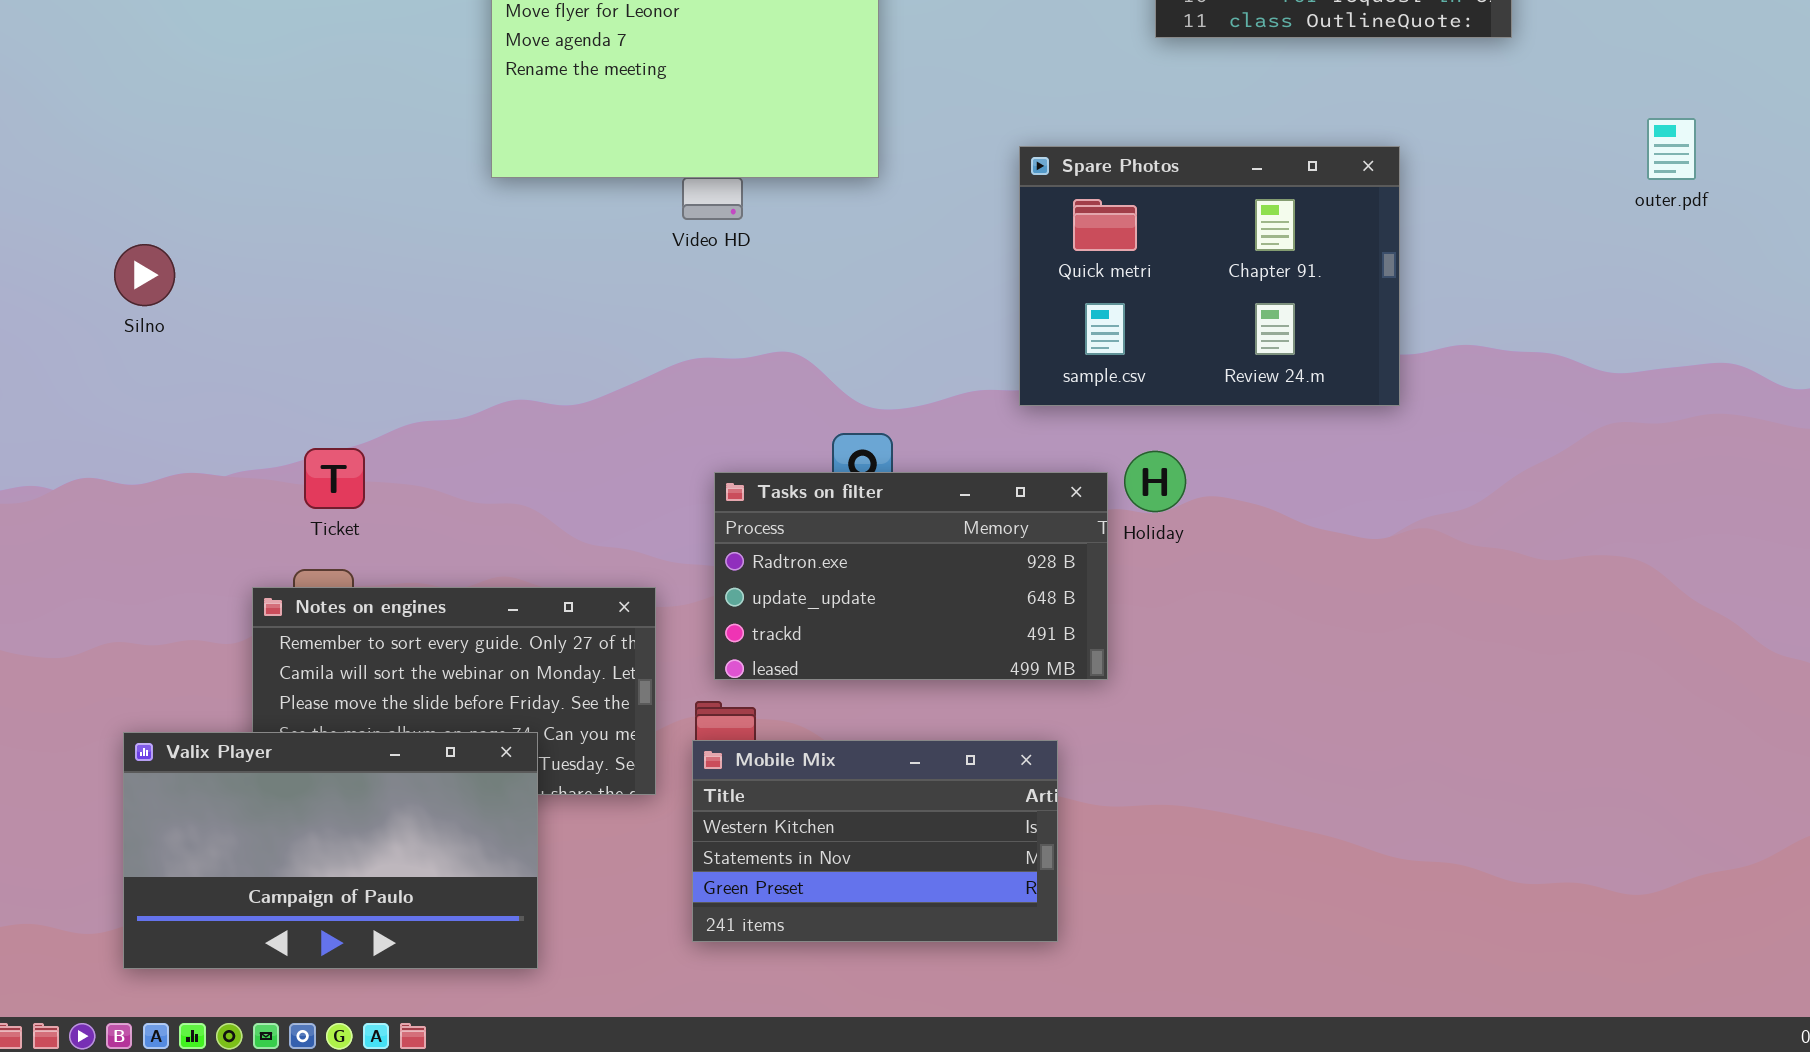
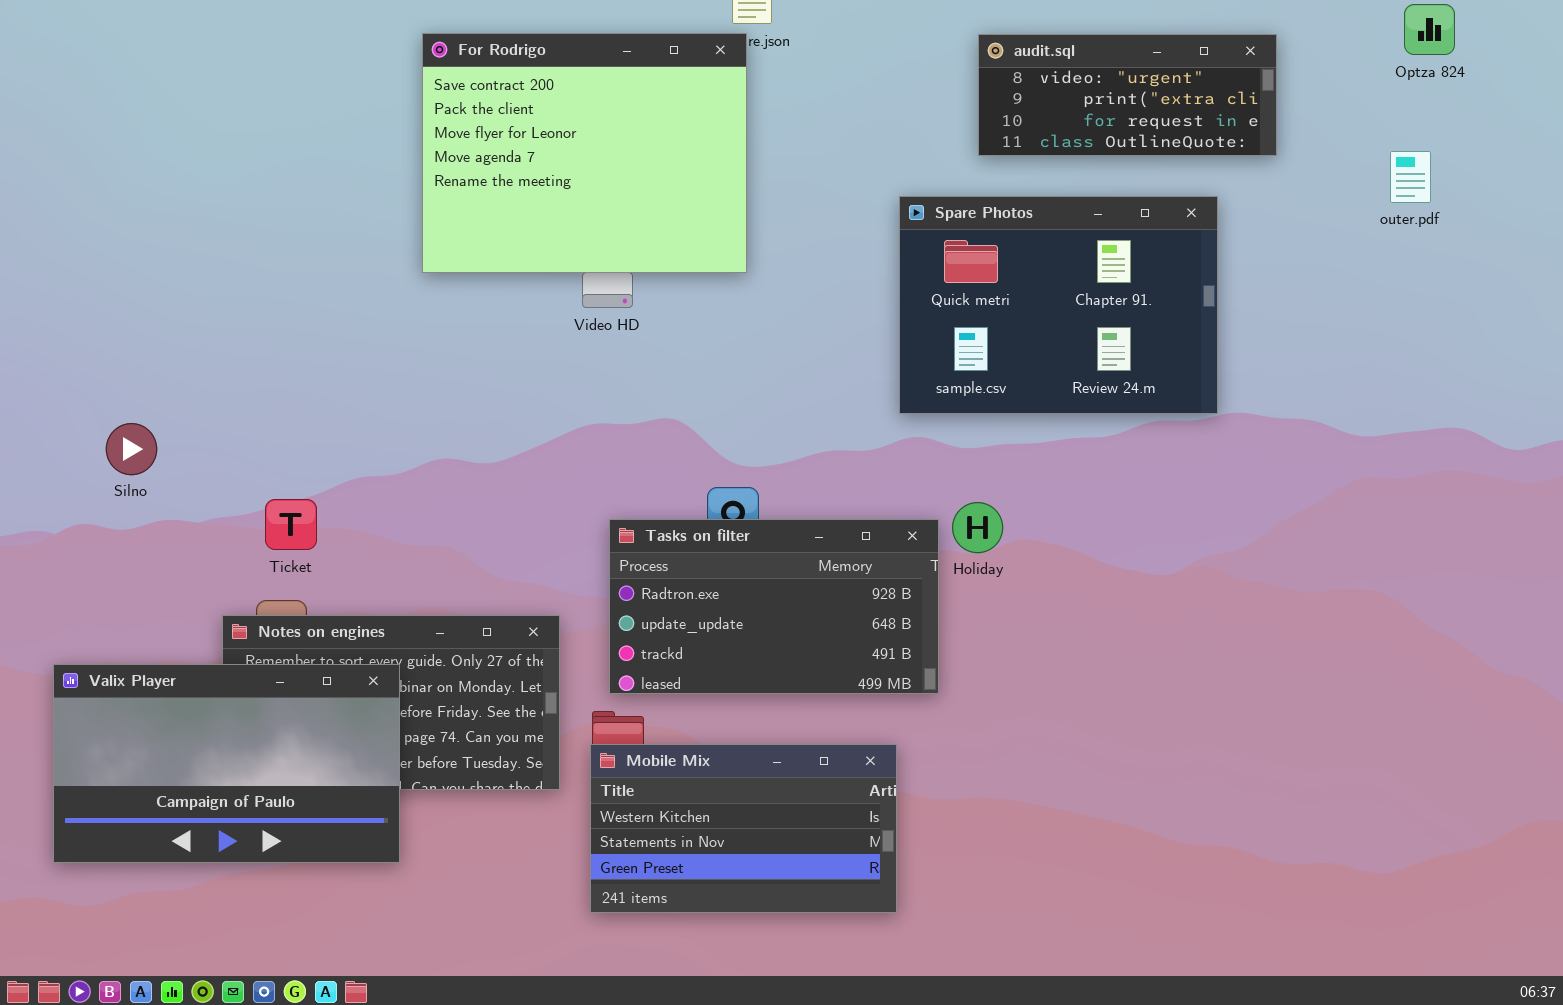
outer.pdf: [1647,118,1696,180] -> [1390,151,1431,203], moved
Spare Photos: [1019,146,1400,406] -> [899,196,1218,414], moved
Silno: [114,244,175,306] -> [106,423,157,475], moved
Valix Player: [123,732,538,969] -> [53,664,400,863], moved

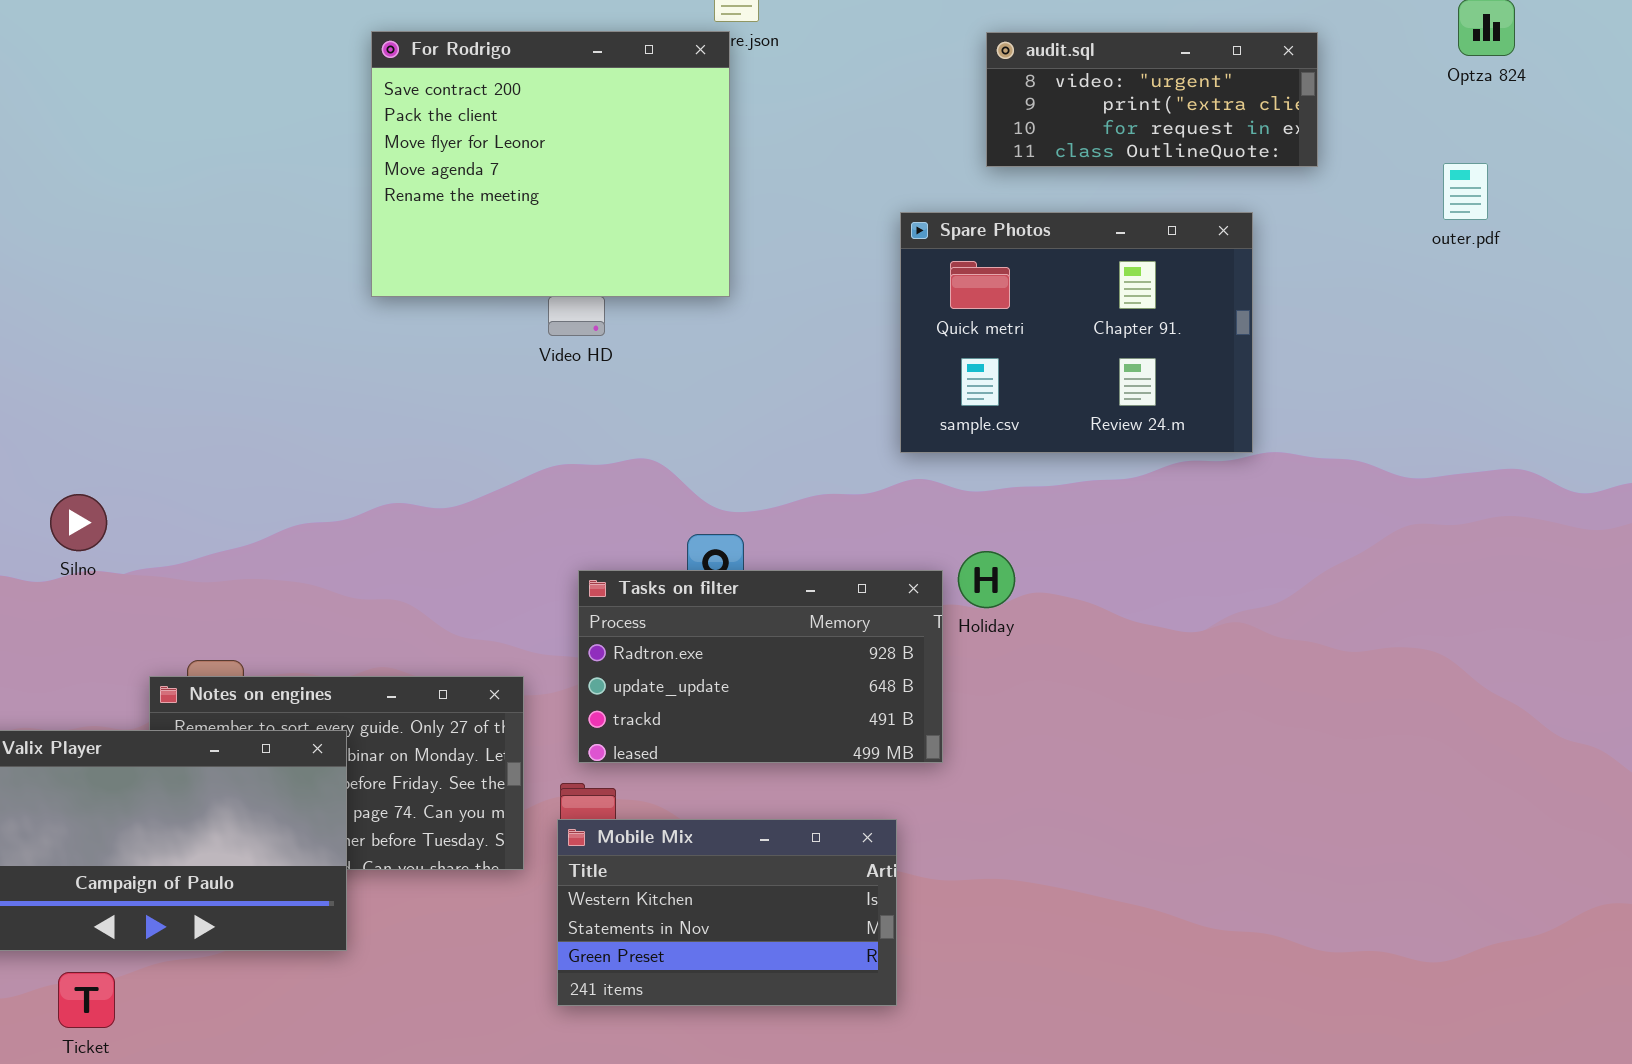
Silno: [106,423,157,475] -> [50,494,107,551], moved
Ticket: [265,499,317,550] -> [58,972,115,1028], moved

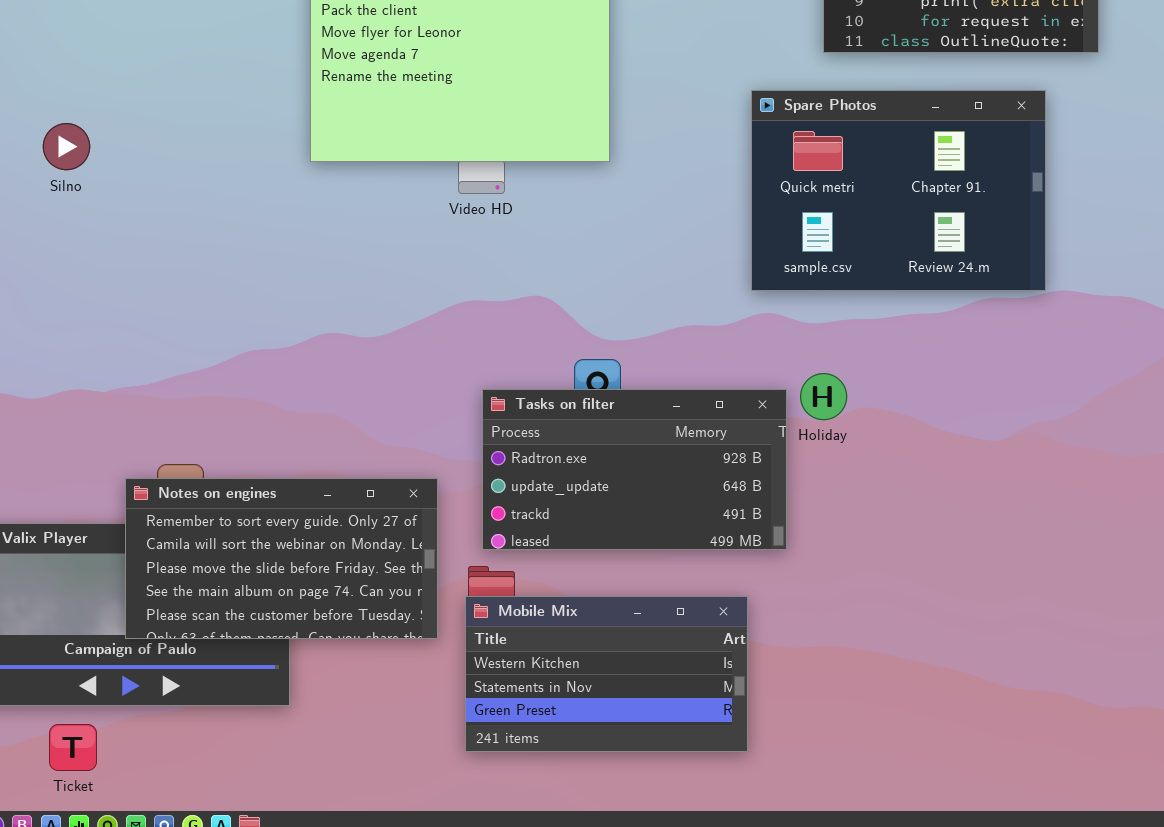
Silno: [50,494,107,551] -> [43,123,90,170], moved
Notes on engines: [149,676,524,870] -> [125,478,438,639], raised

